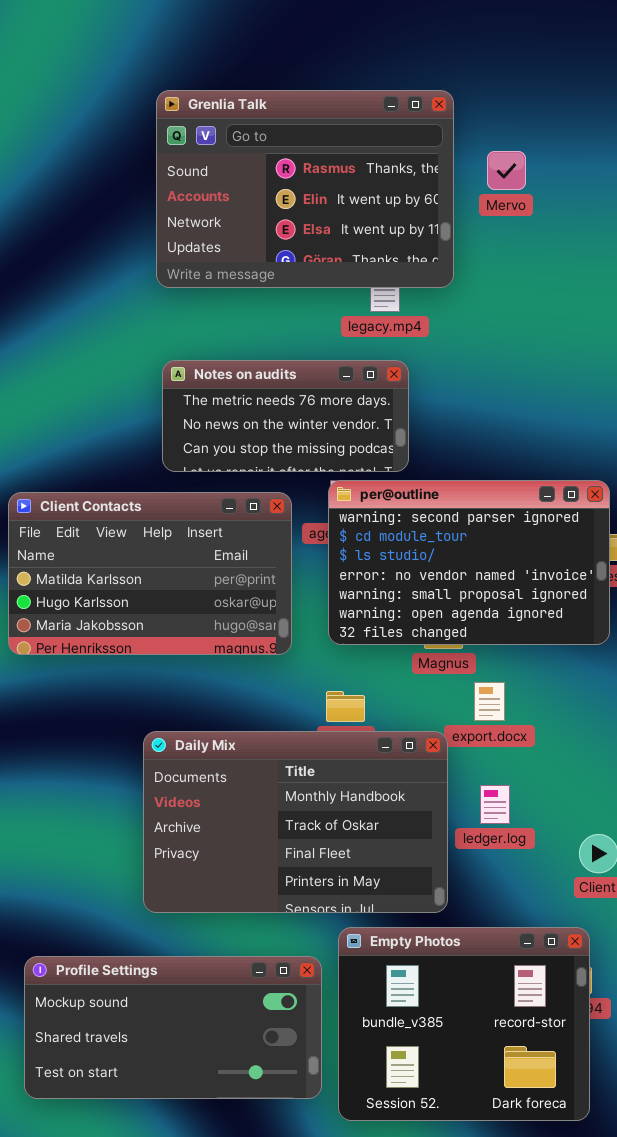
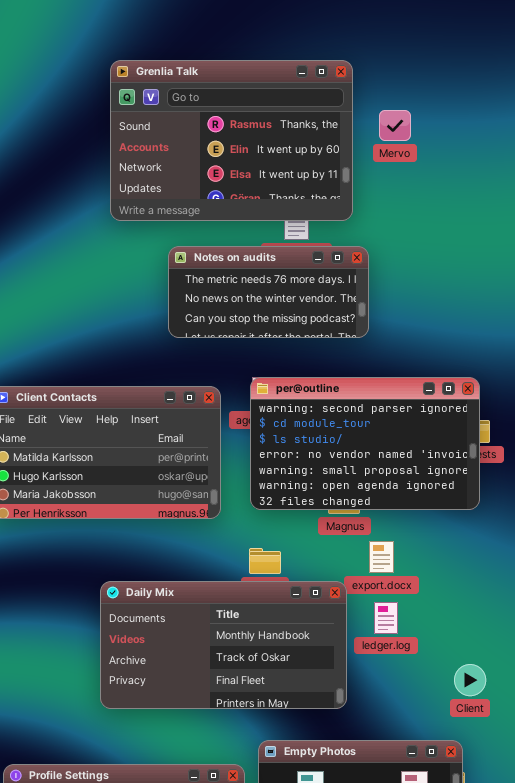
Notes on audits: [162,360,409,472] -> [168,246,369,338], moved
Daily Mix: [143,731,448,913] -> [100,581,347,709], resized
ledger.log: [480,785,510,824] -> [374,602,398,634], moved

